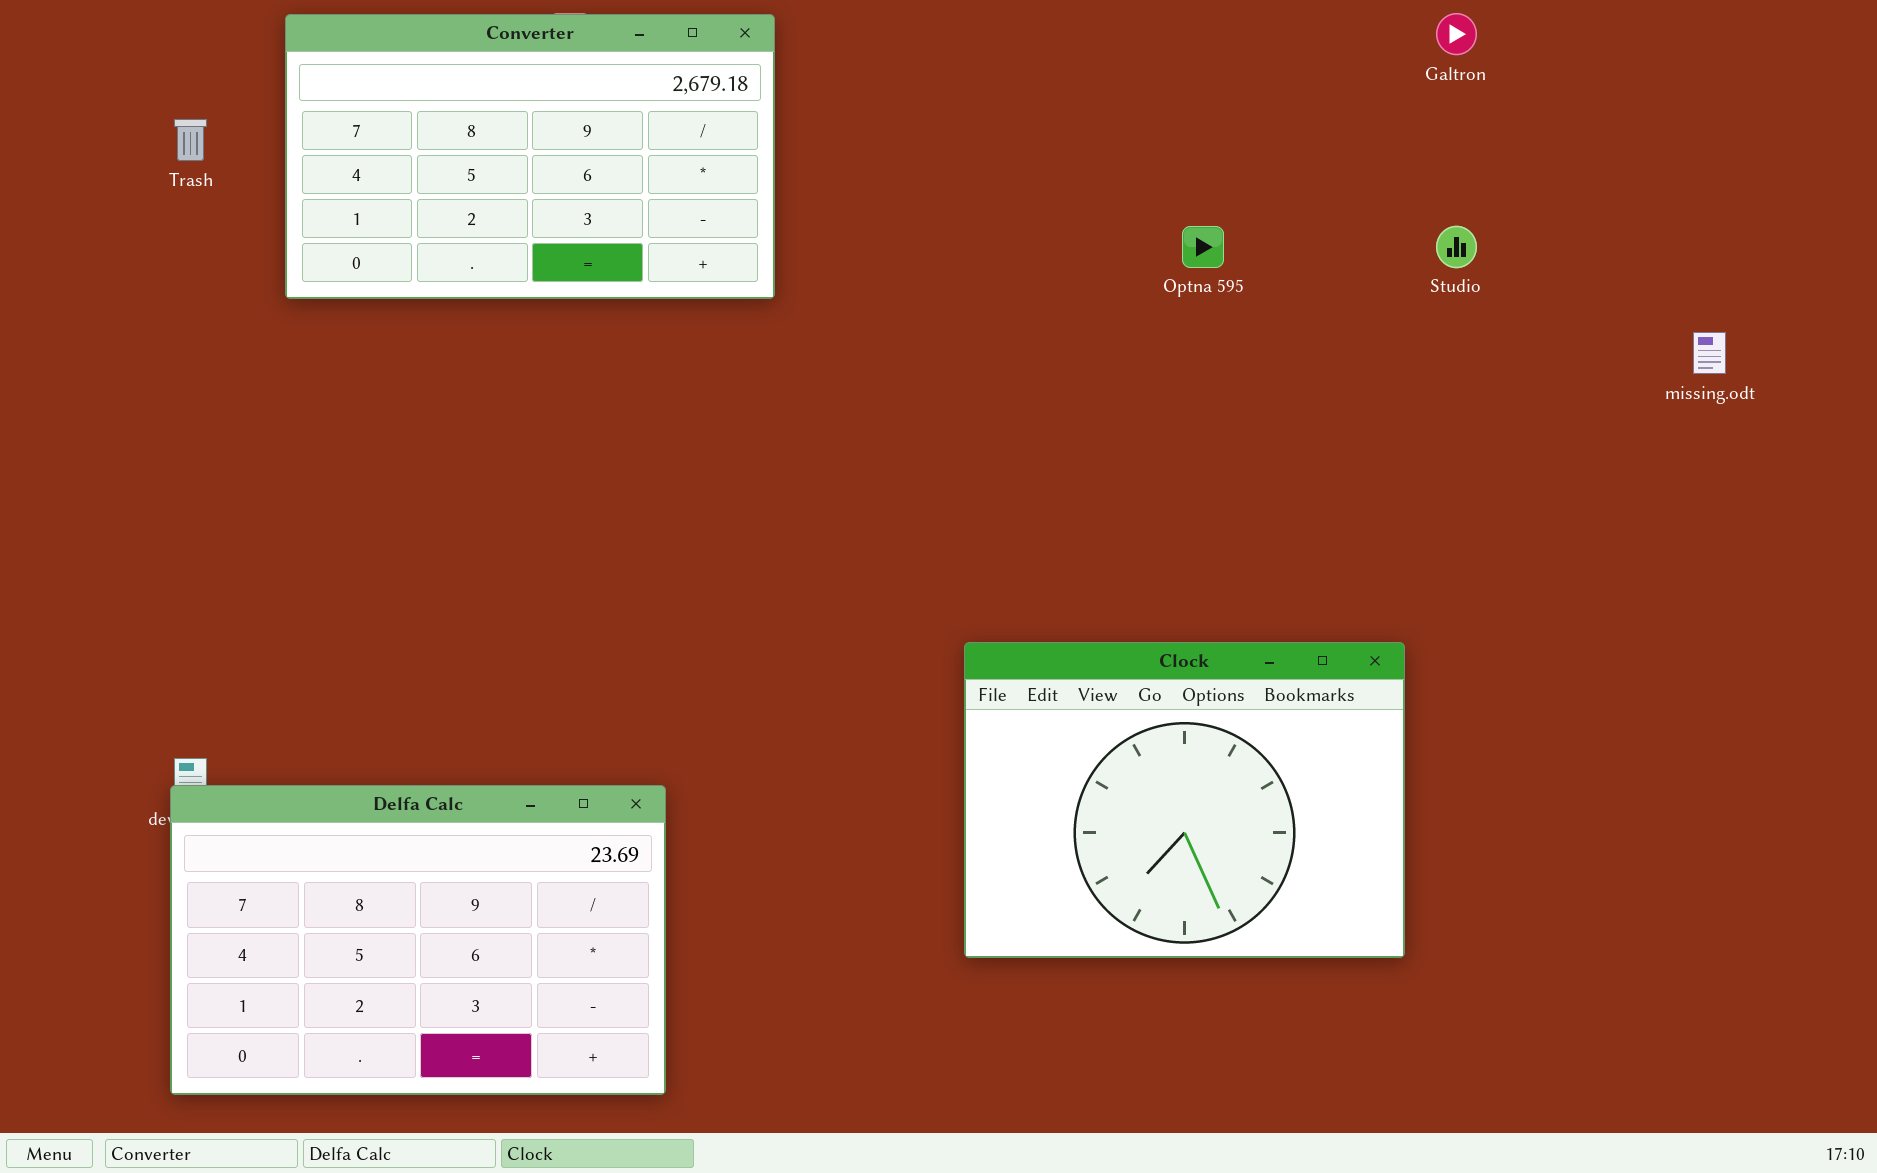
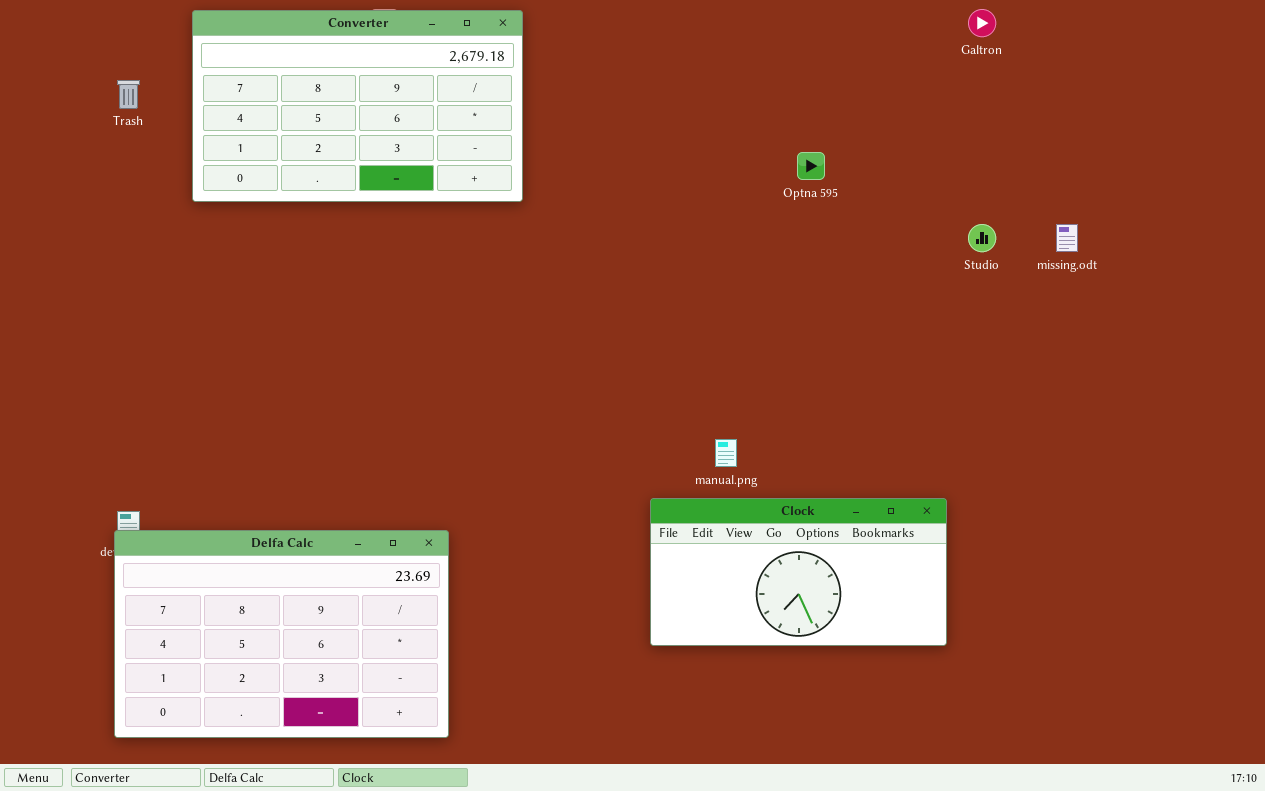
Studio: [1436,226,1477,268] -> [968,224,996,252], moved
missing.odt: [1693,332,1726,374] -> [1056,224,1078,252], moved
Clock: [964,642,1405,958] -> [650,498,947,646], resized

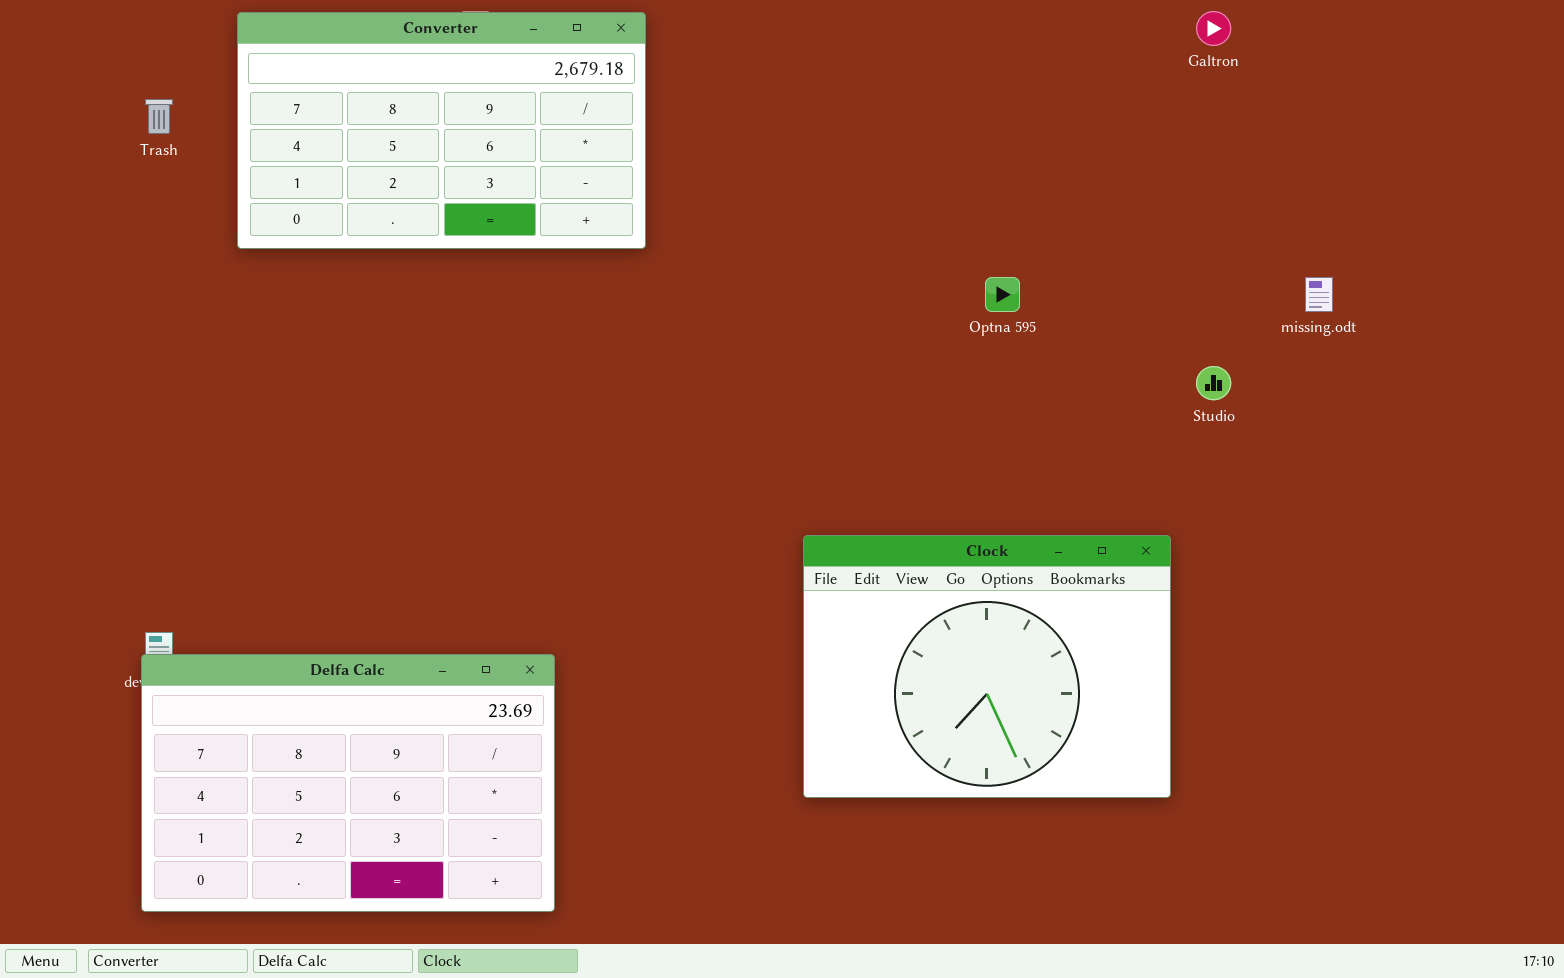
Optna 595: [797,152,825,180] -> [985,277,1020,312], moved
Studio: [968,224,996,252] -> [1196,366,1231,400], moved
Clock: [650,498,947,646] -> [803,535,1171,798], resized

